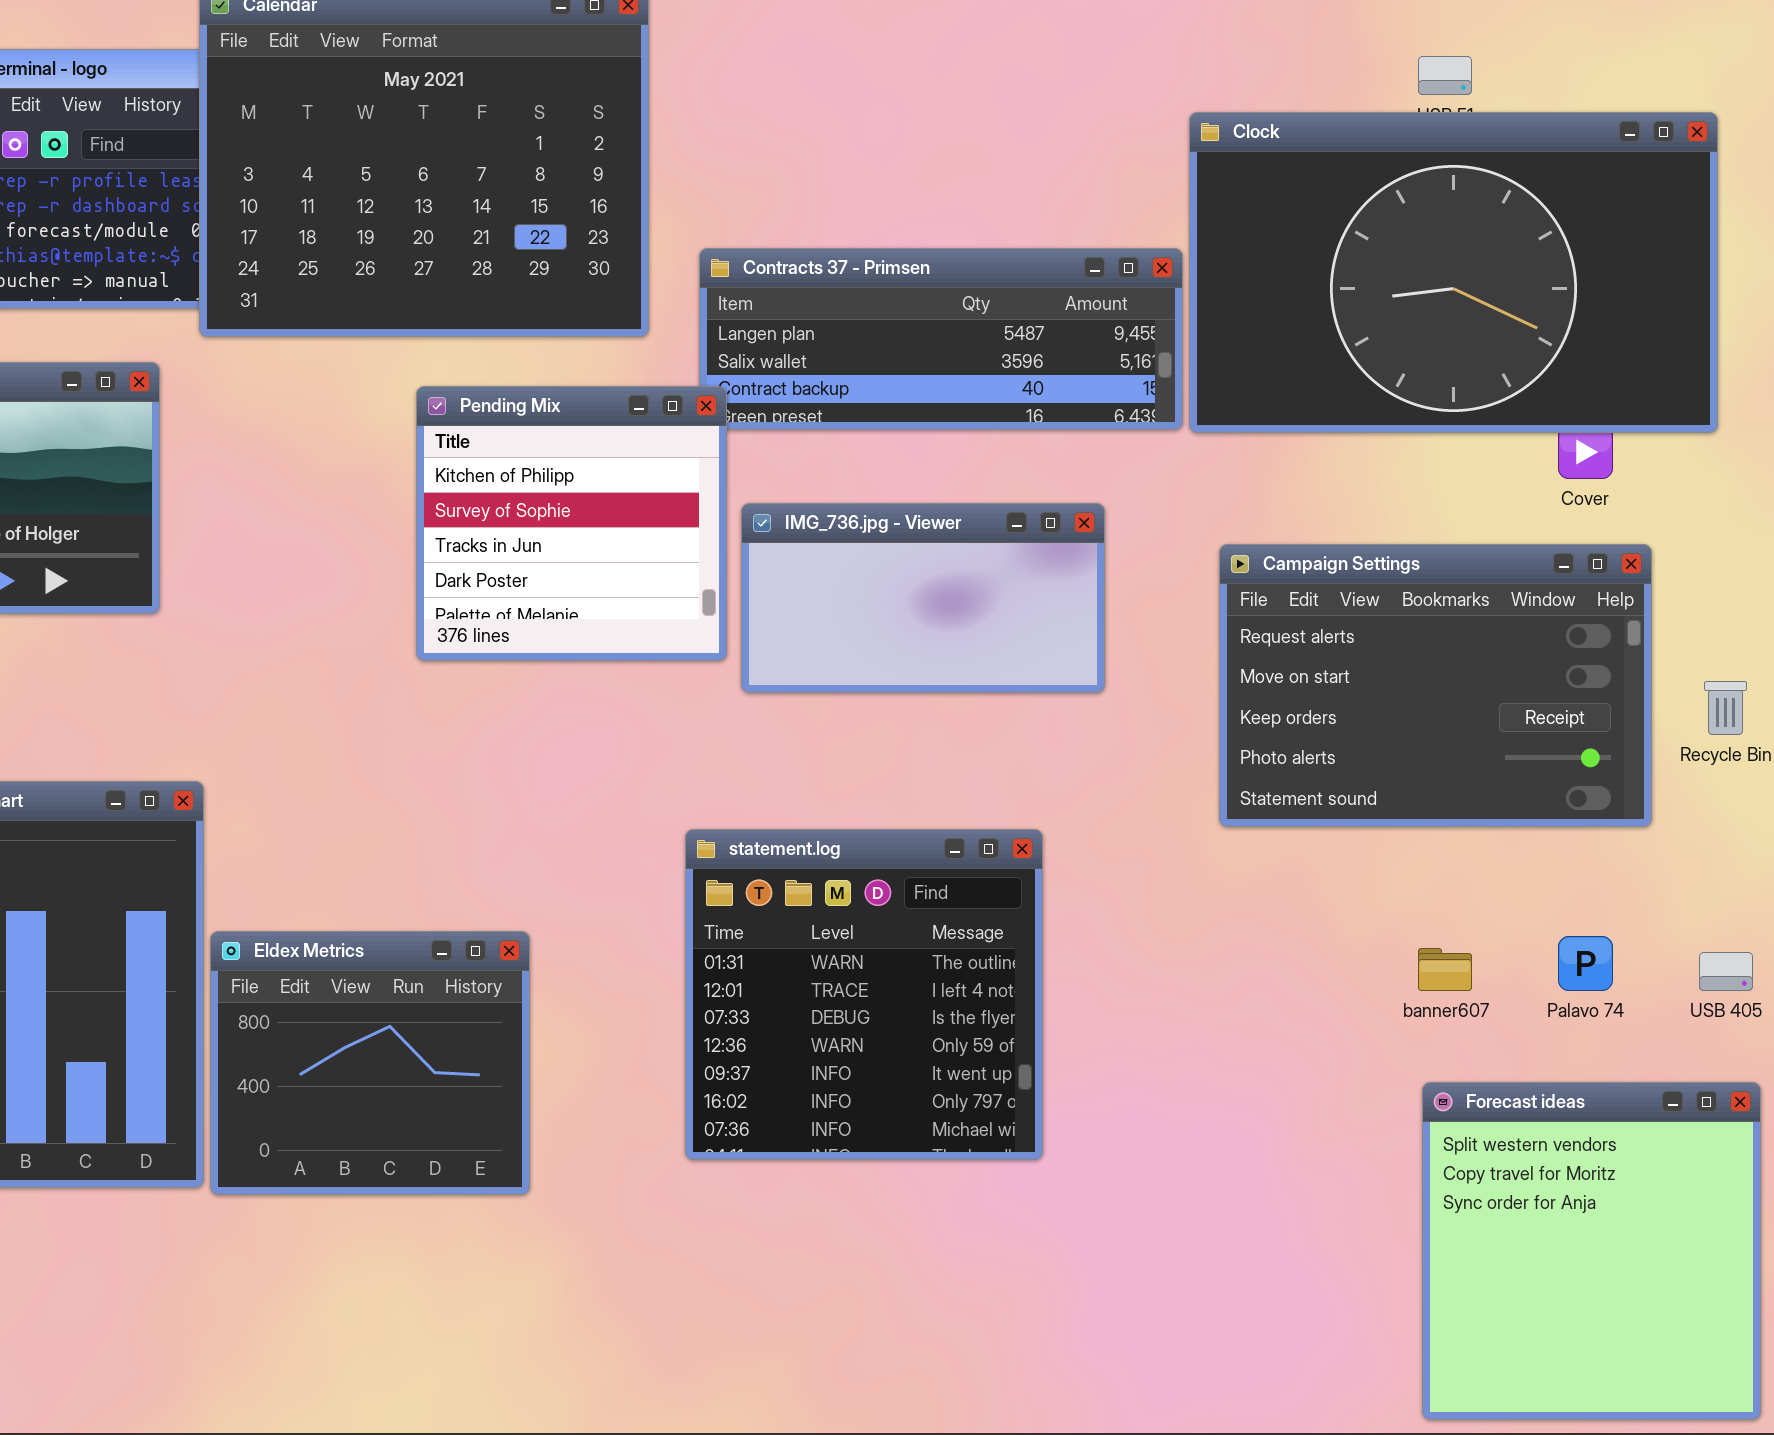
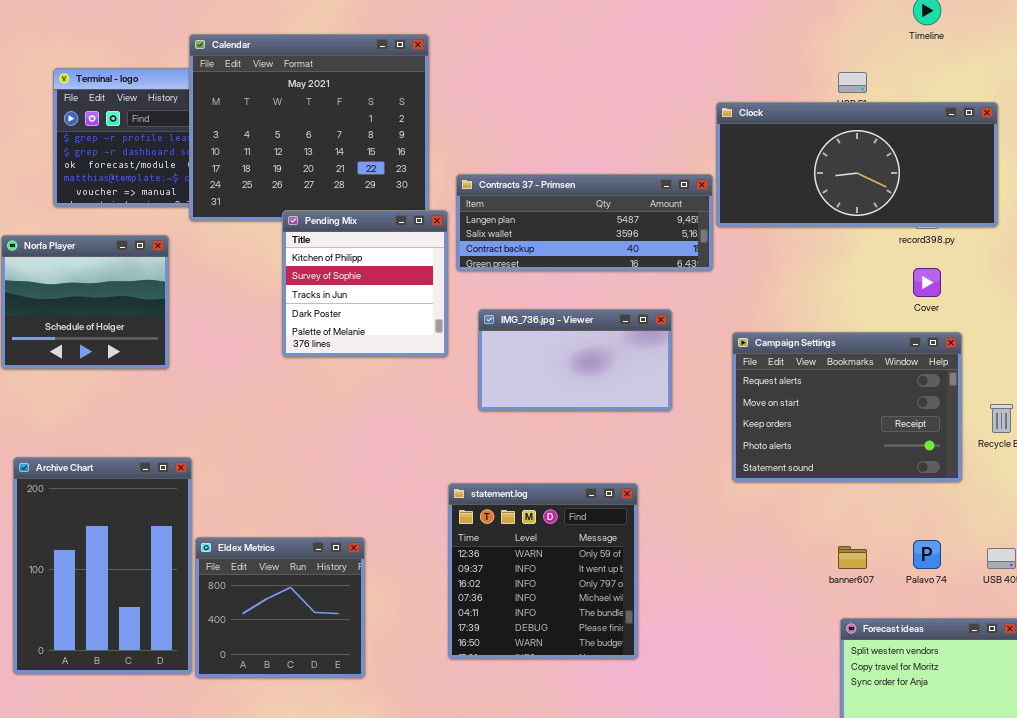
Clock: [1189,112,1718,433] -> [716,102,998,227], resized
Pending Mix: [416,386,727,661] -> [282,210,448,357], moved
statement.log: [685,829,1043,1160] -> [448,483,638,659], scrolled down 3 rows

